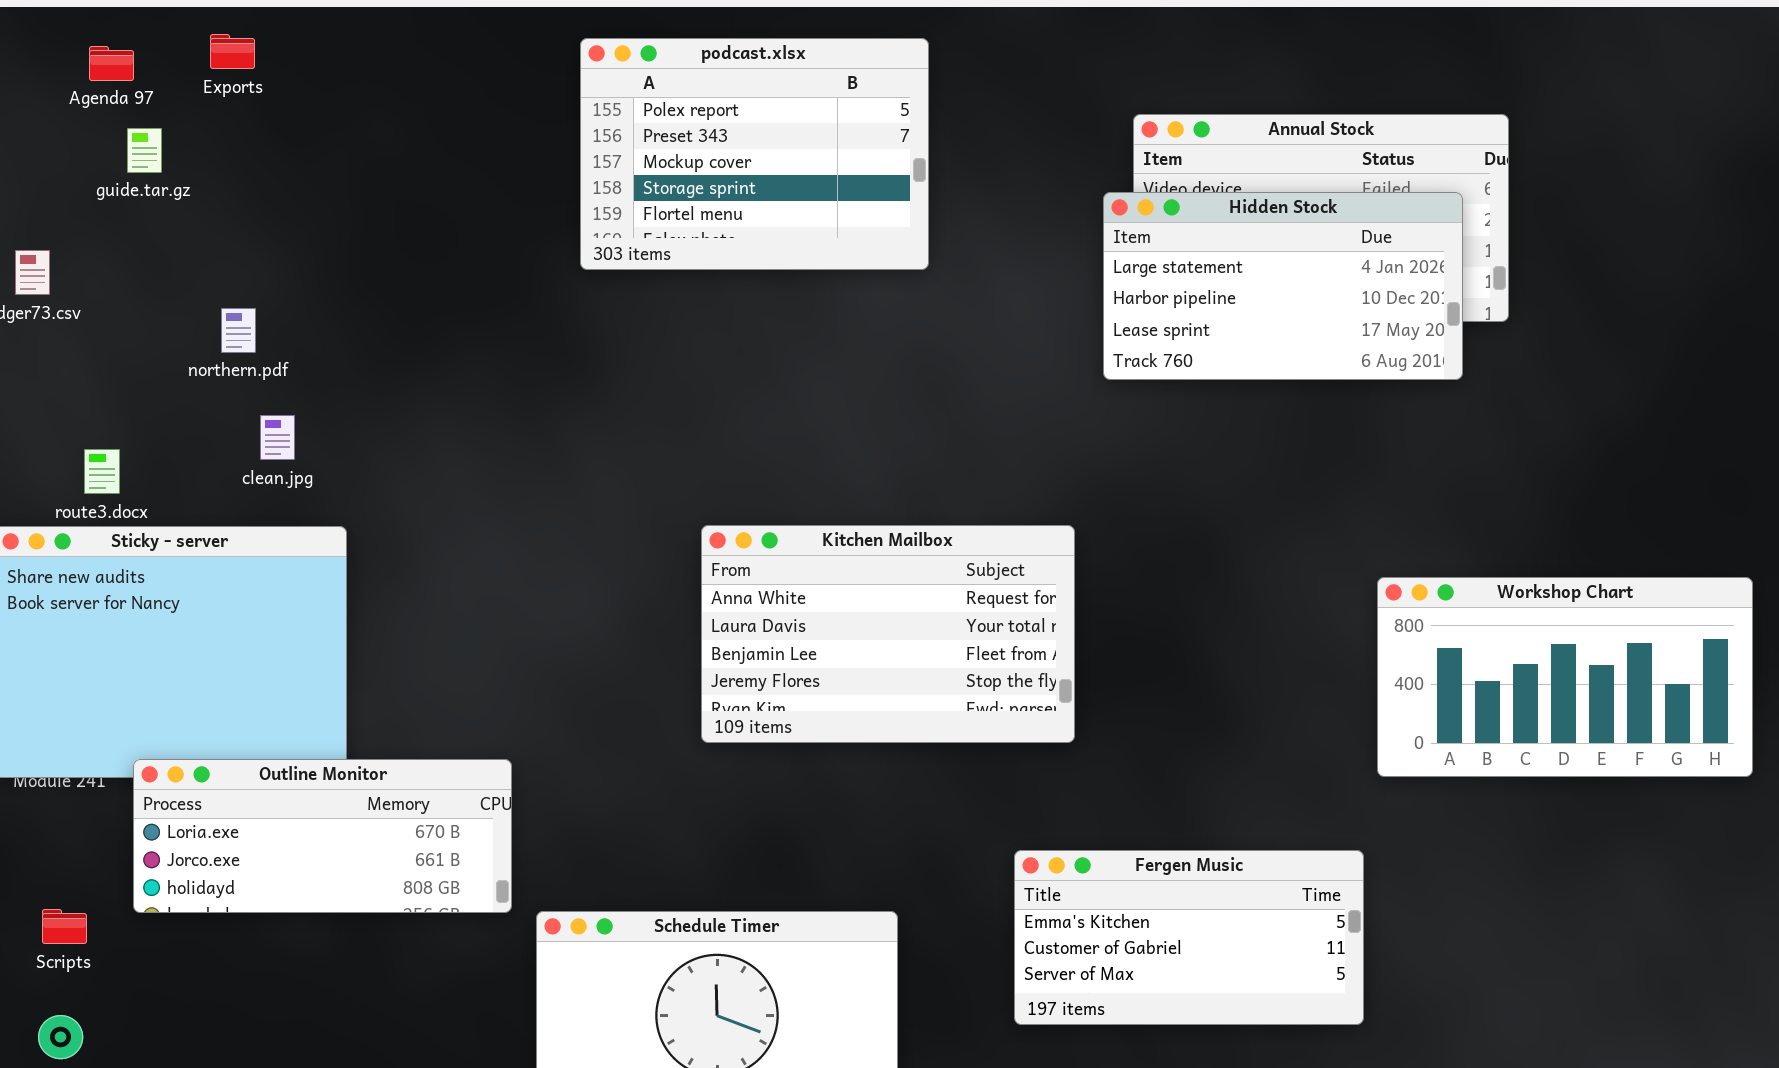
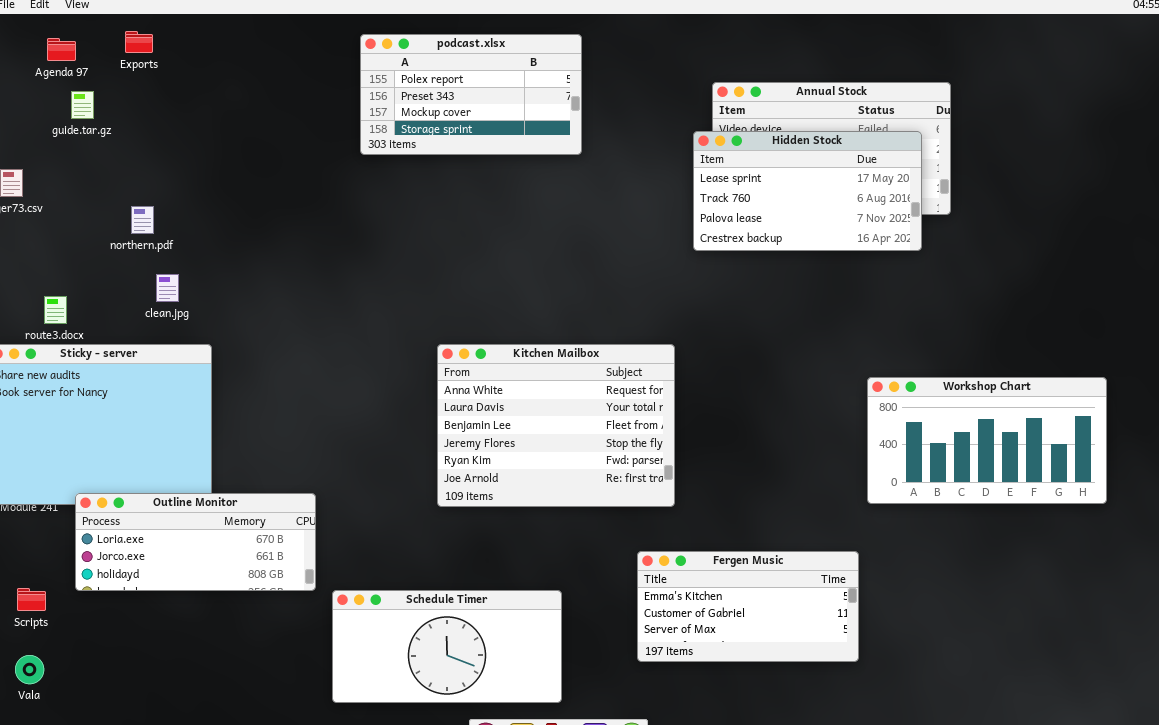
podcast.xlsx: [580,38,929,270] -> [360,34,582,155], resized
Hidden Stock: [1103,192,1463,380] -> [693,131,922,251], scrolled down 2 rows
Kitchen Mailbox: [701,525,1075,743] -> [437,344,675,507], resized

